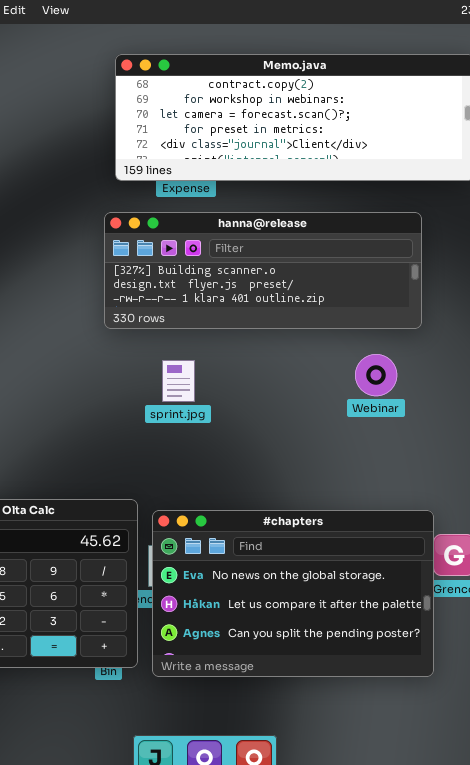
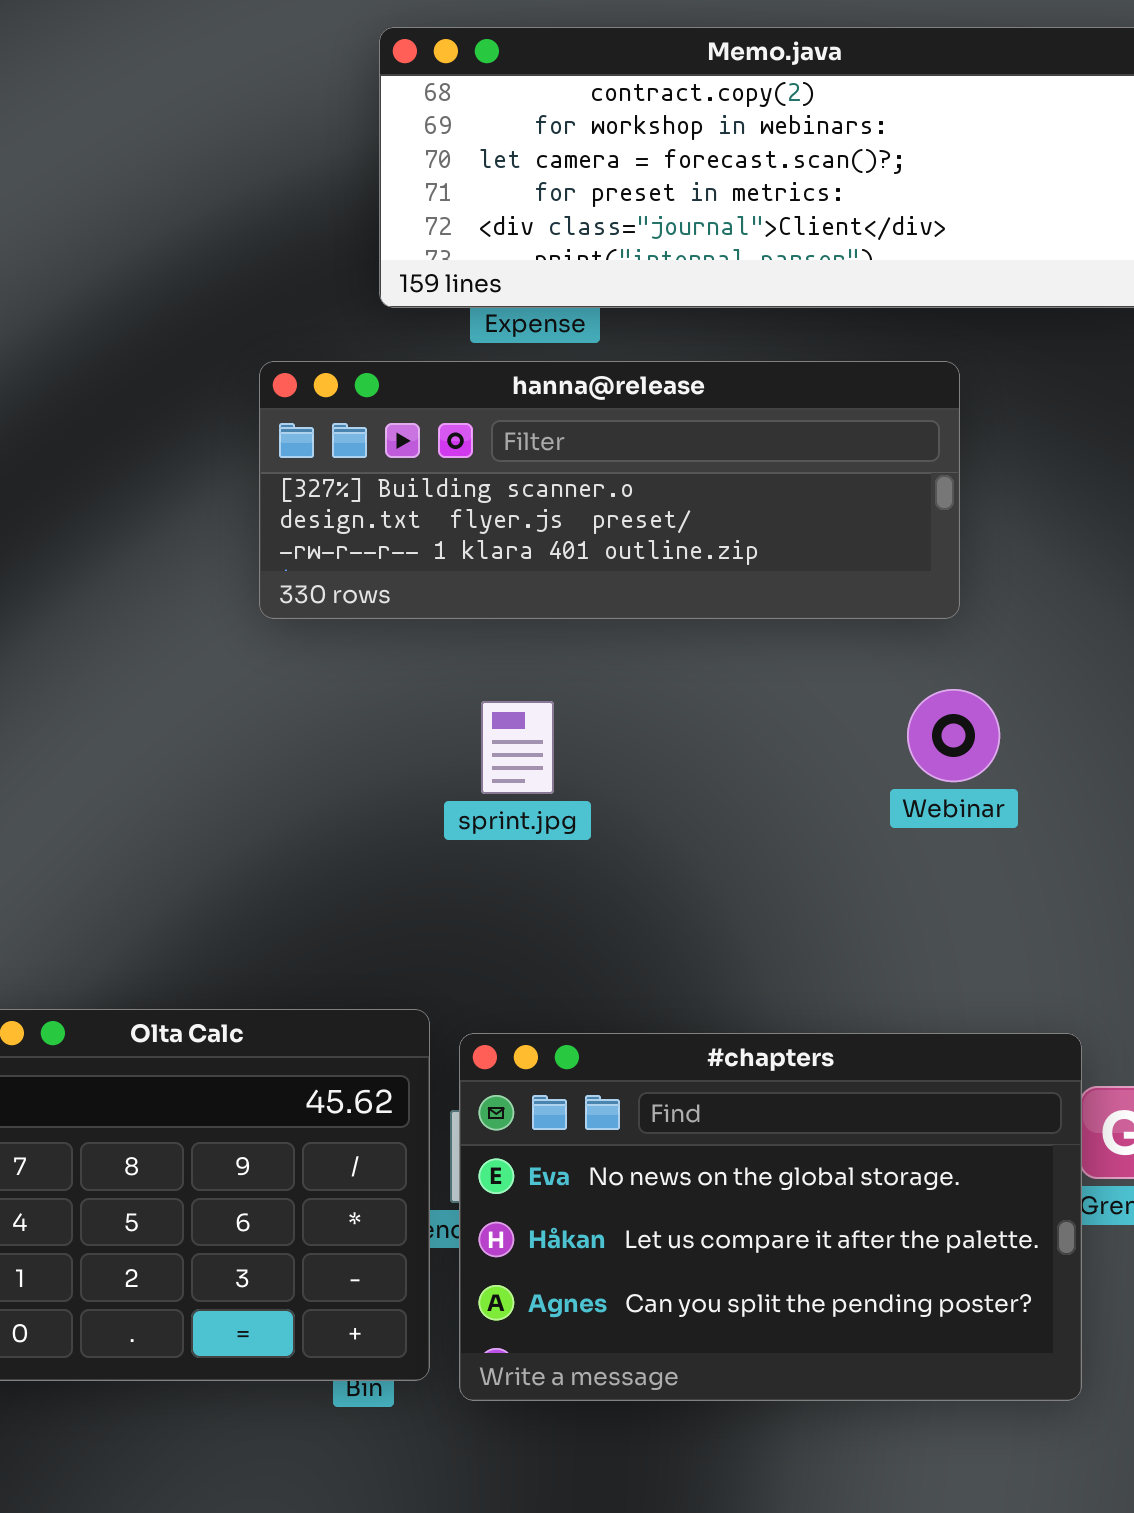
hanna@release: [104,212,422,329] -> [259,361,960,619], moved

